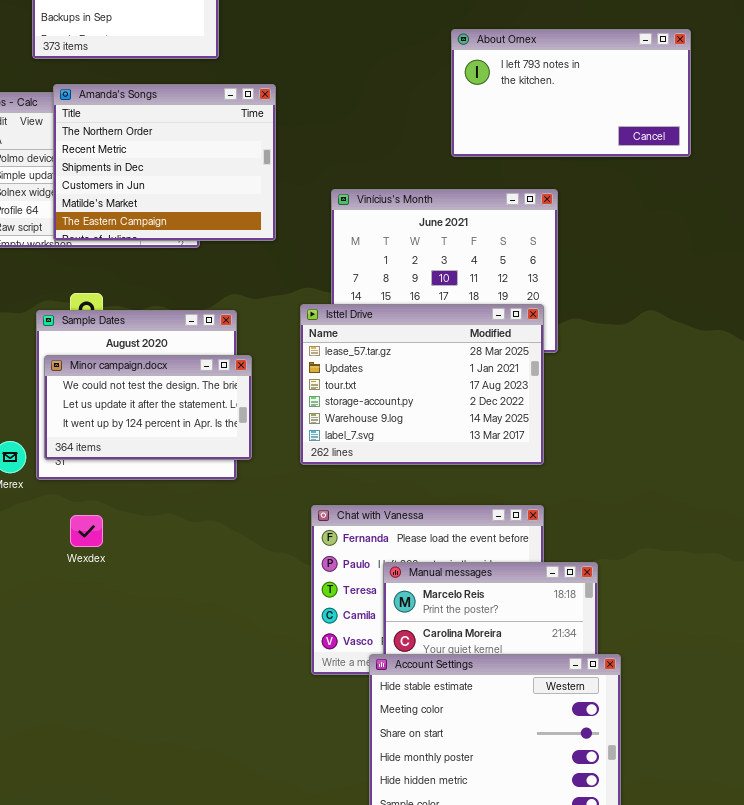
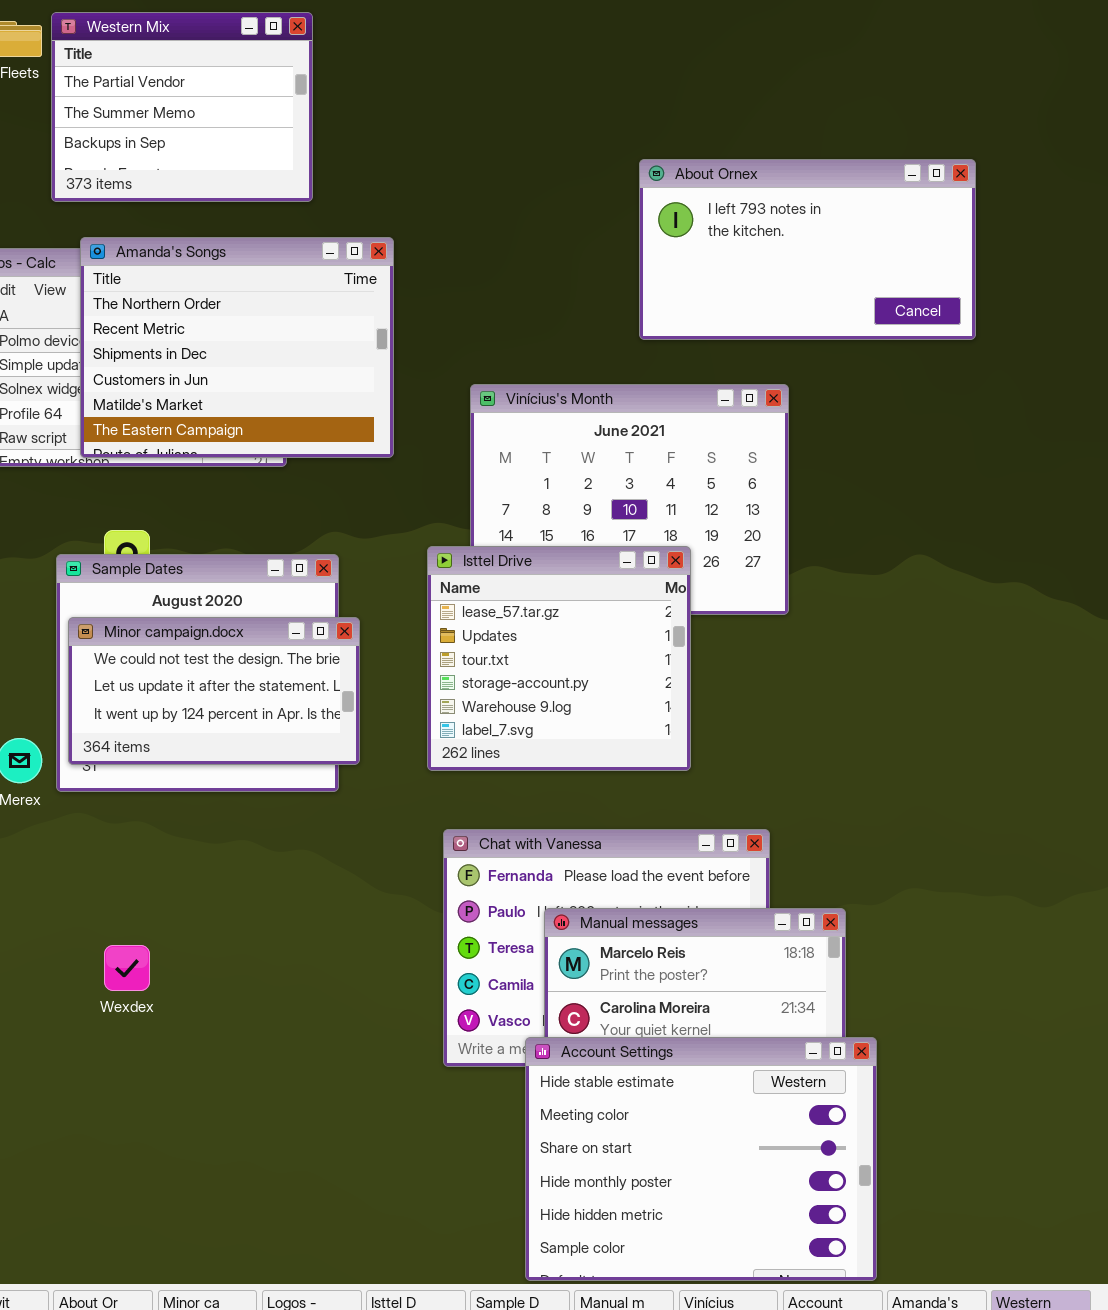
Isttel Drive: [300,304,544,465] -> [427,546,691,771], resized
Wexdex: [70,515,103,547] -> [104,945,150,991], moved

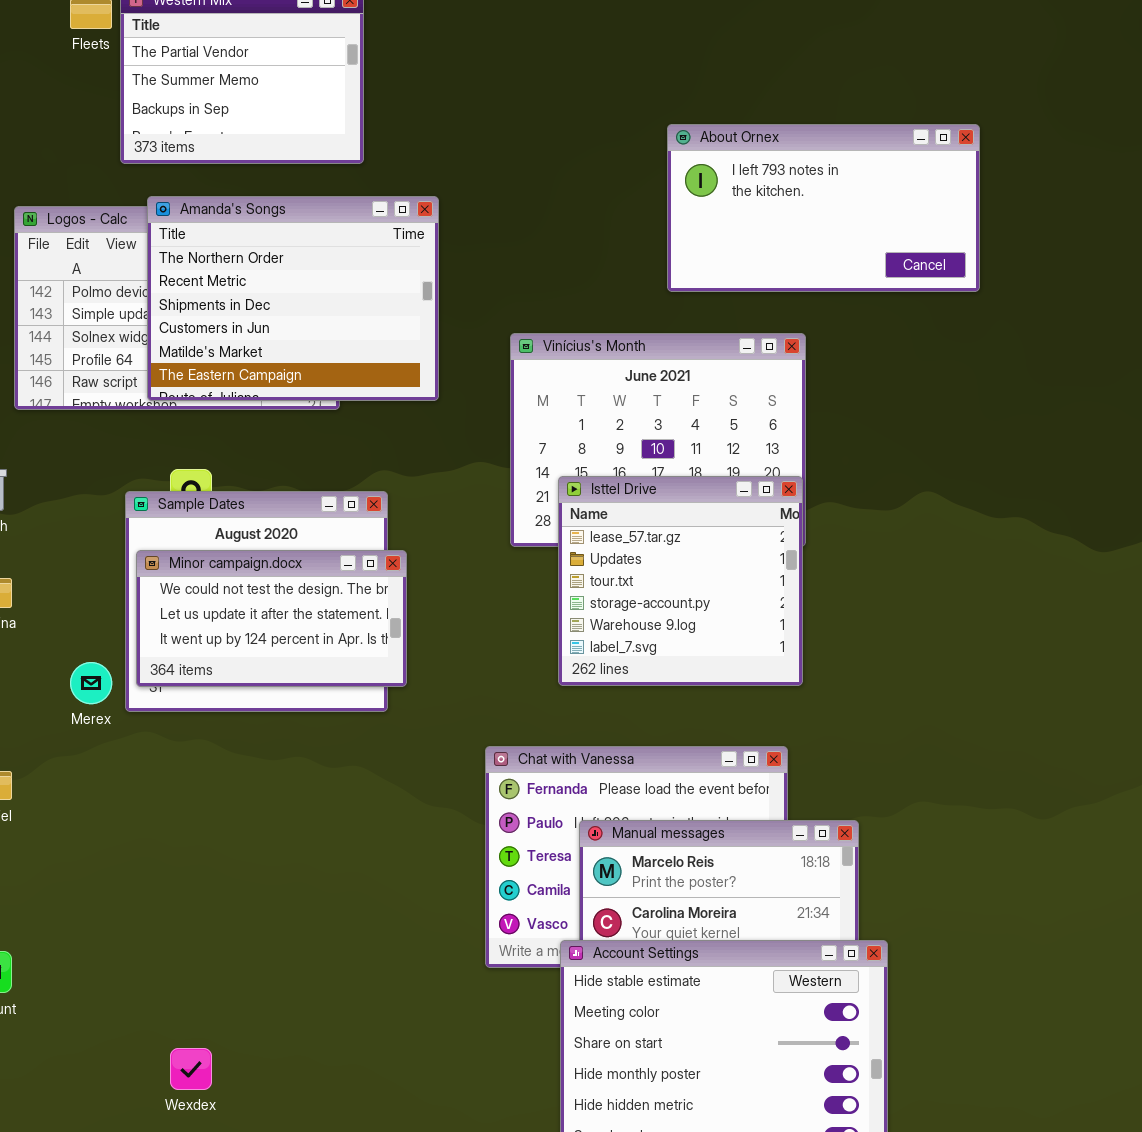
Isttel Drive: [427,546,691,771] -> [558,476,803,686], moved
Wexdex: [104,945,150,991] -> [170,1048,212,1090], moved

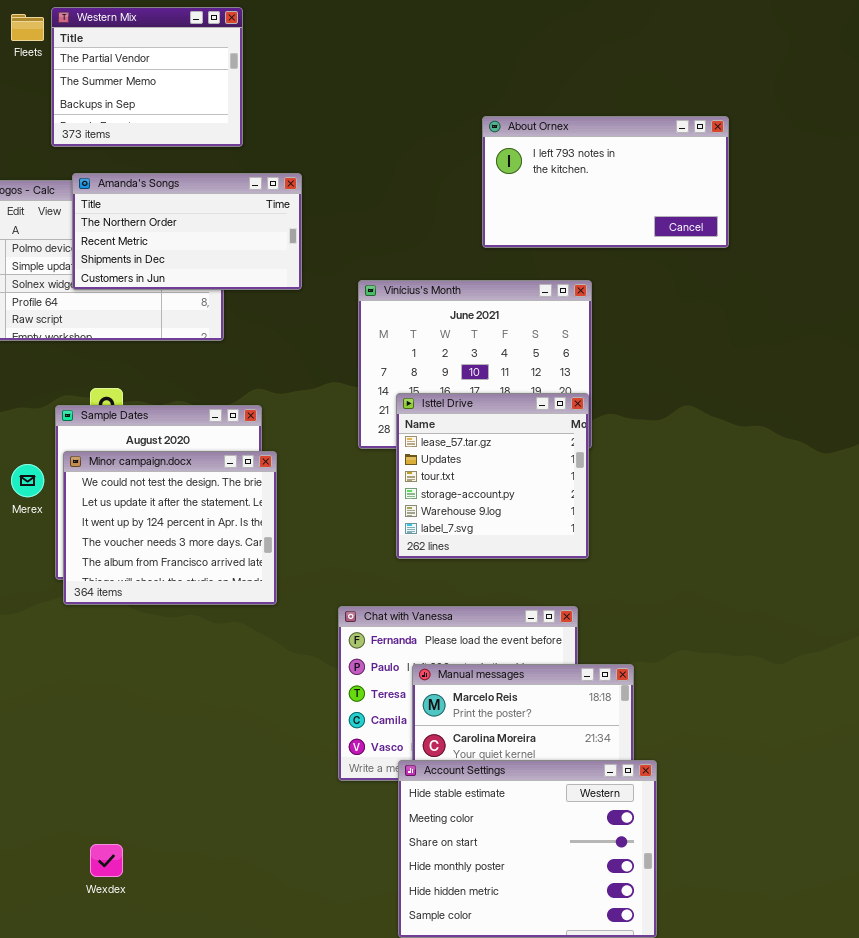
Amanda's Songs: [147,196,439,401] -> [72,173,302,290], resized
Minor campaign.docx: [136,550,407,687] -> [63,451,277,605], resized
Merex: [70,662,112,704] -> [11,464,44,497], moved

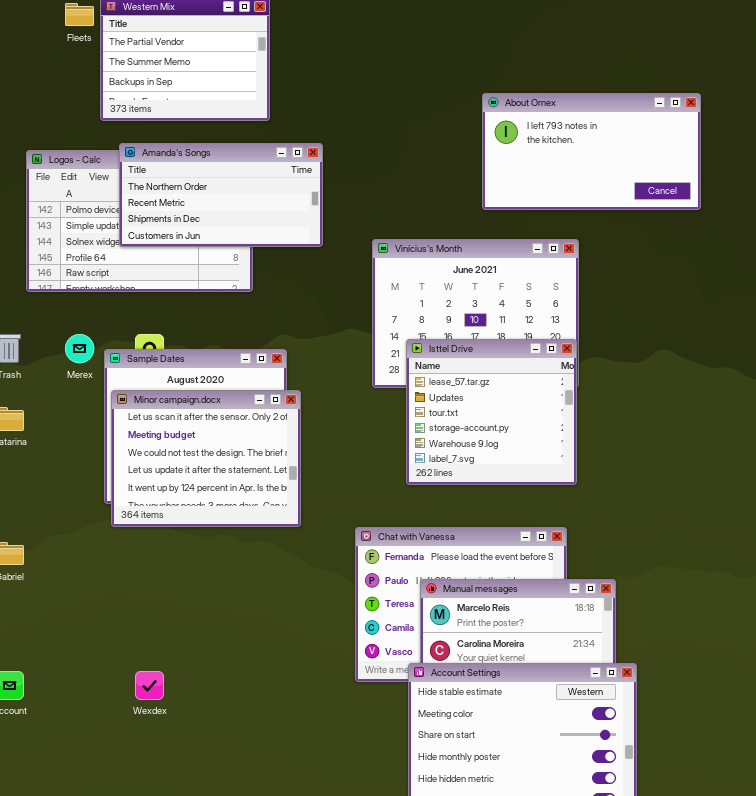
Minor campaign.docx: [63,451,277,605] -> [111,390,301,527], scrolled up 2 rows
Merex: [11,464,44,497] -> [65,334,94,363], moved
Wexdex: [90,844,123,877] -> [135,671,164,700], moved

